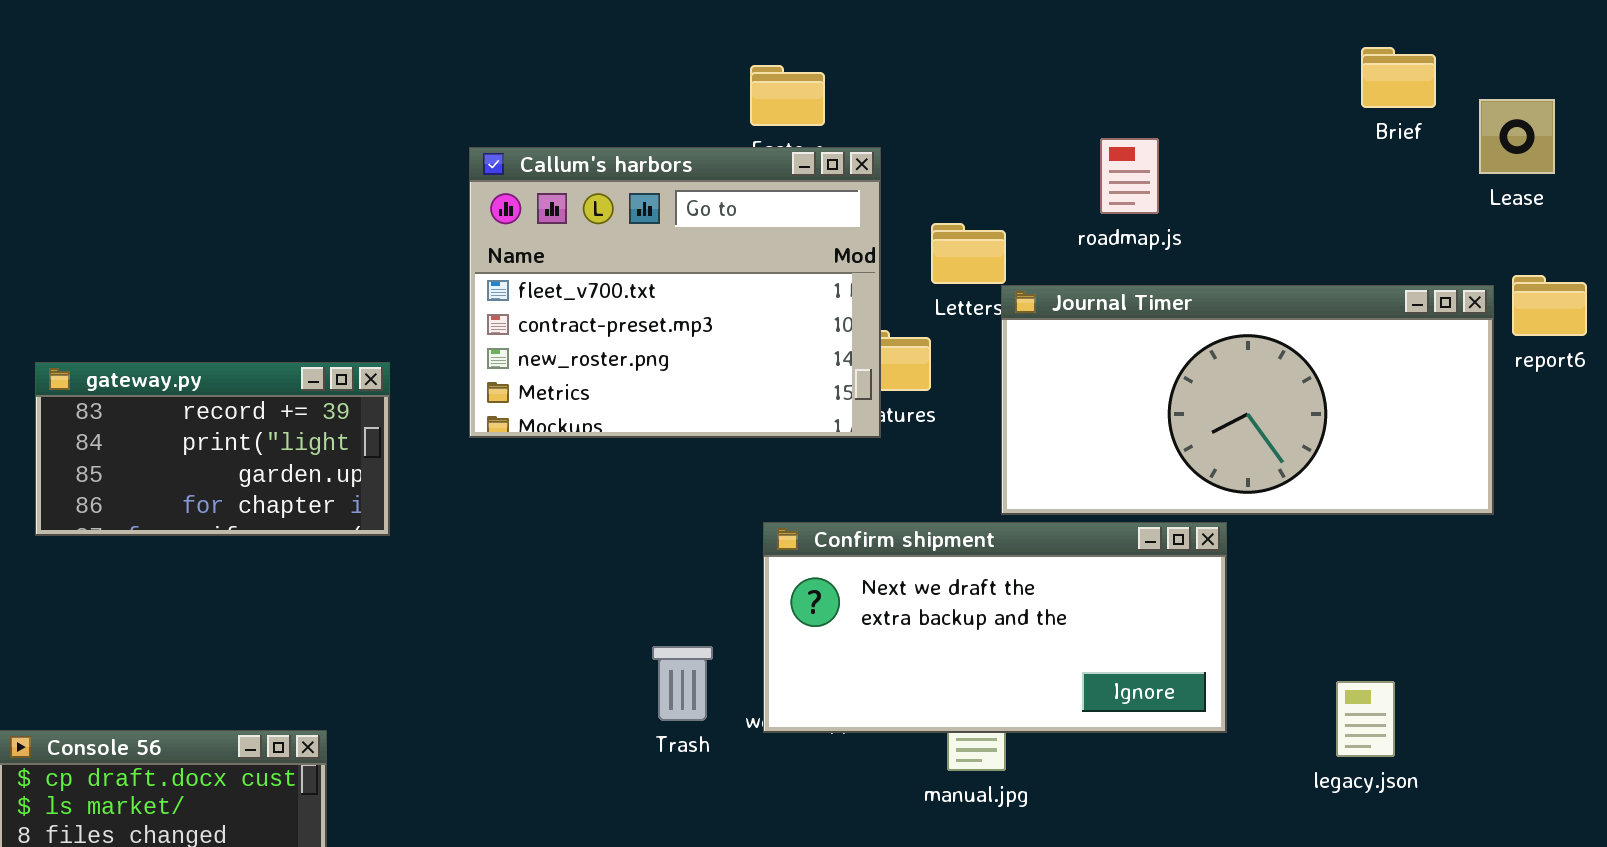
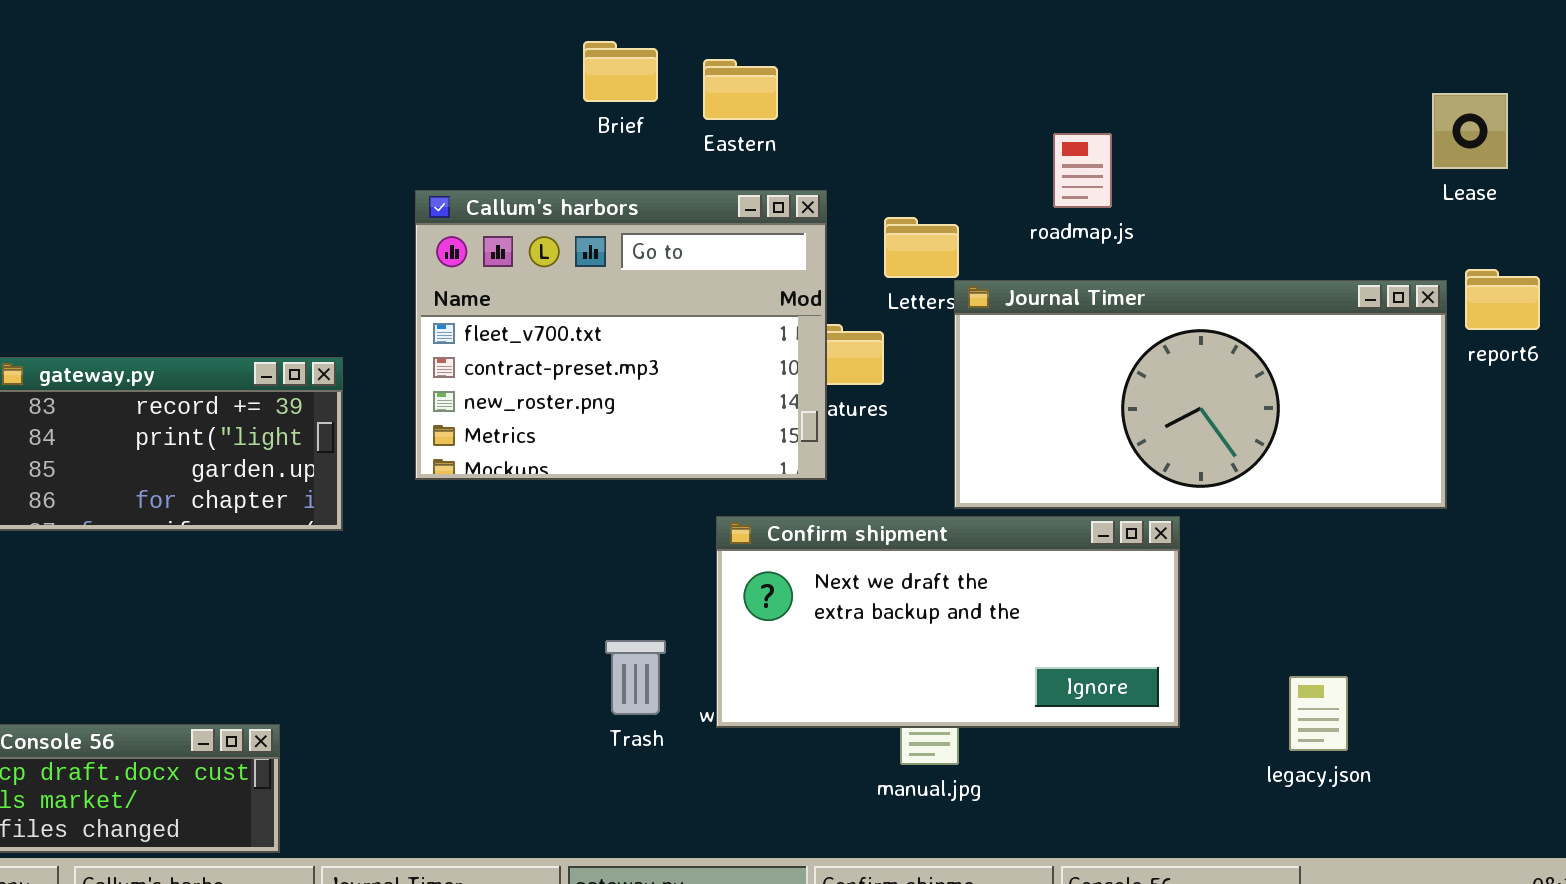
Brief: [1361,47,1436,108] -> [583,41,658,102], moved
Callum's harbors: [469,147,881,438] -> [415,190,827,480], moved

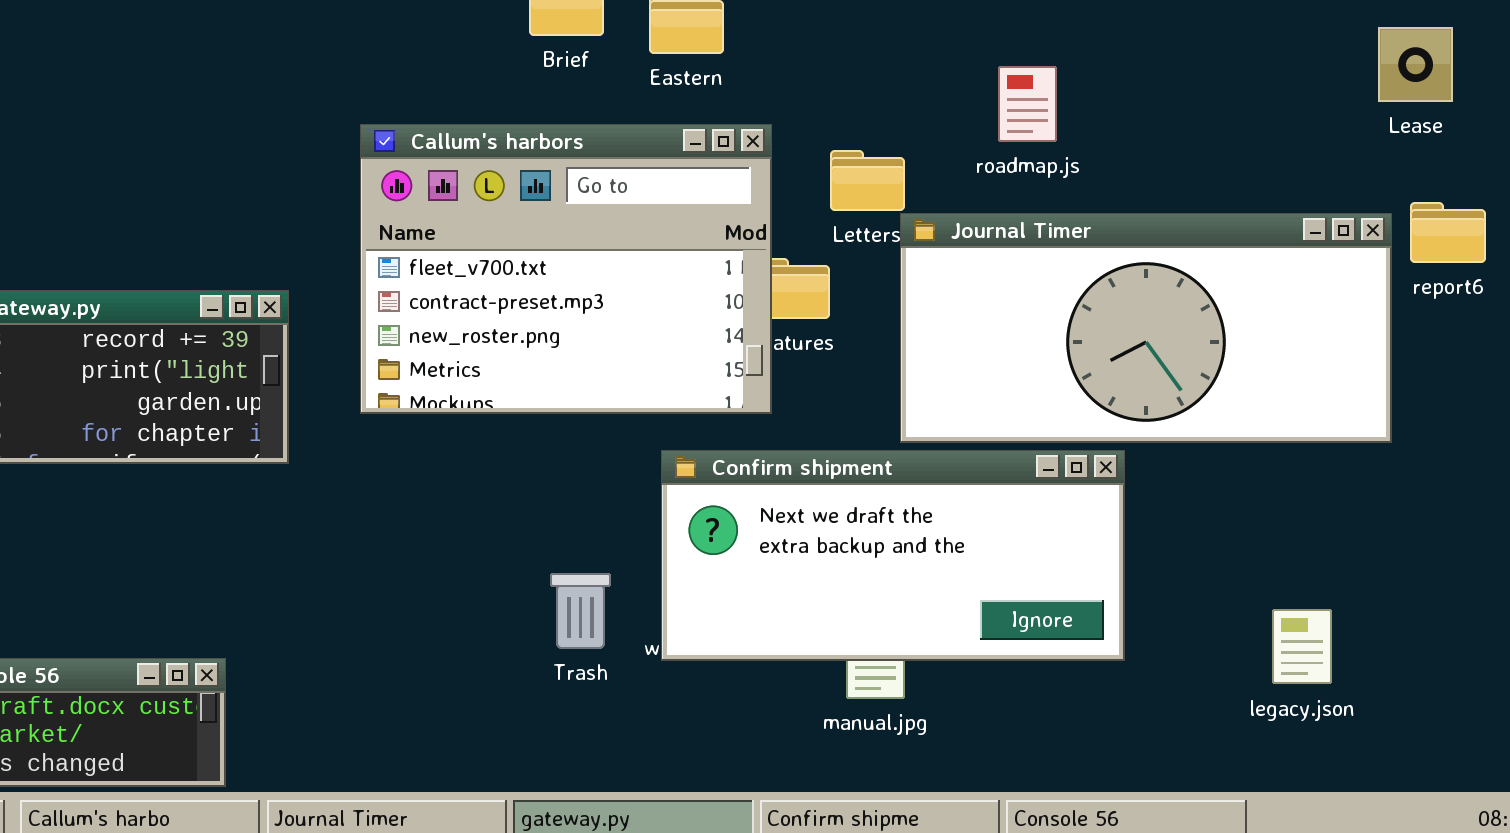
legacy.json: [1289,676,1348,751] -> [1272,609,1332,684], moved

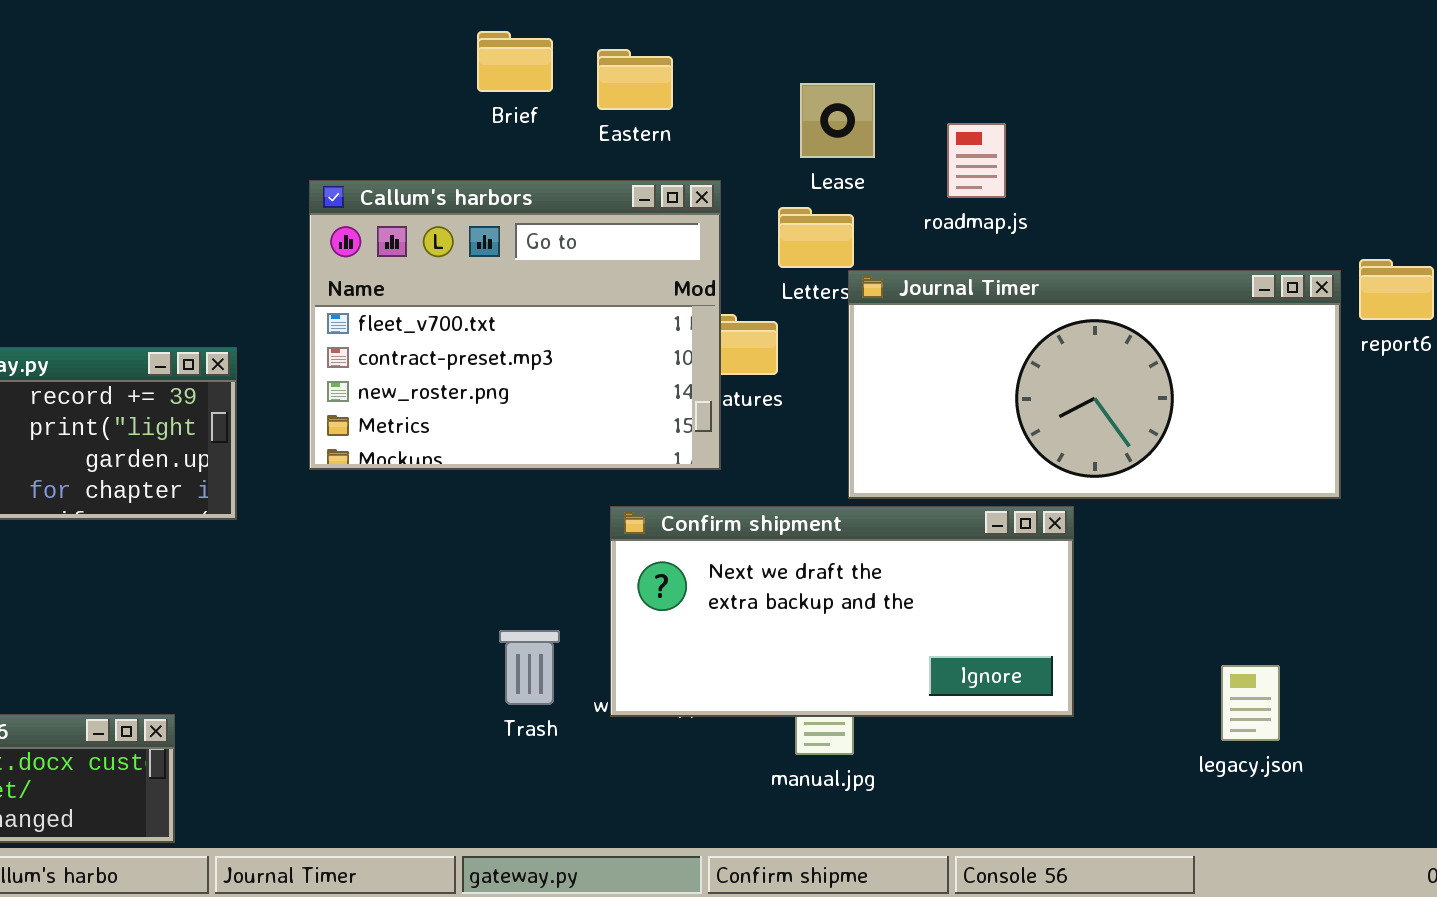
Lease: [1378,27,1453,102] -> [800,83,875,158], moved

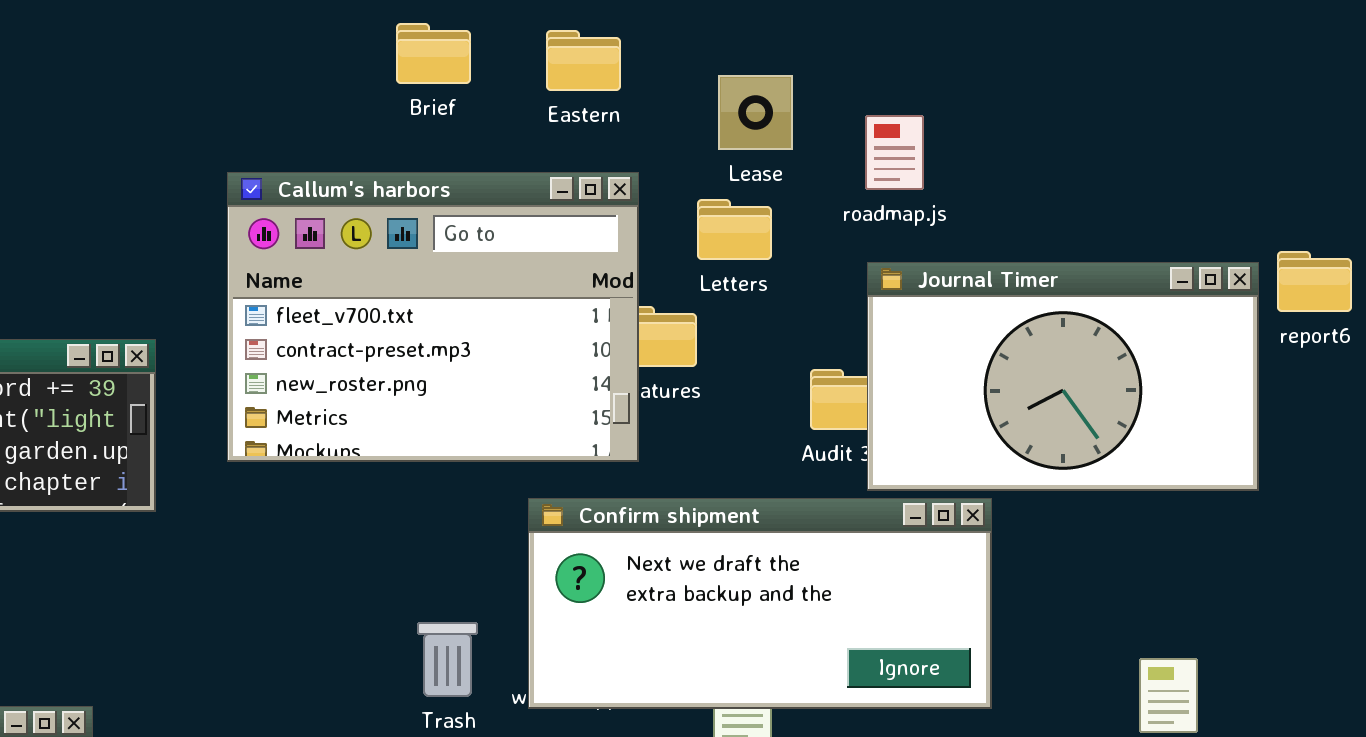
Eastern: [597,49,673,110] -> [546,30,621,91], moved
Journal Timer: [848,270,1341,499] -> [867,262,1259,491], resized

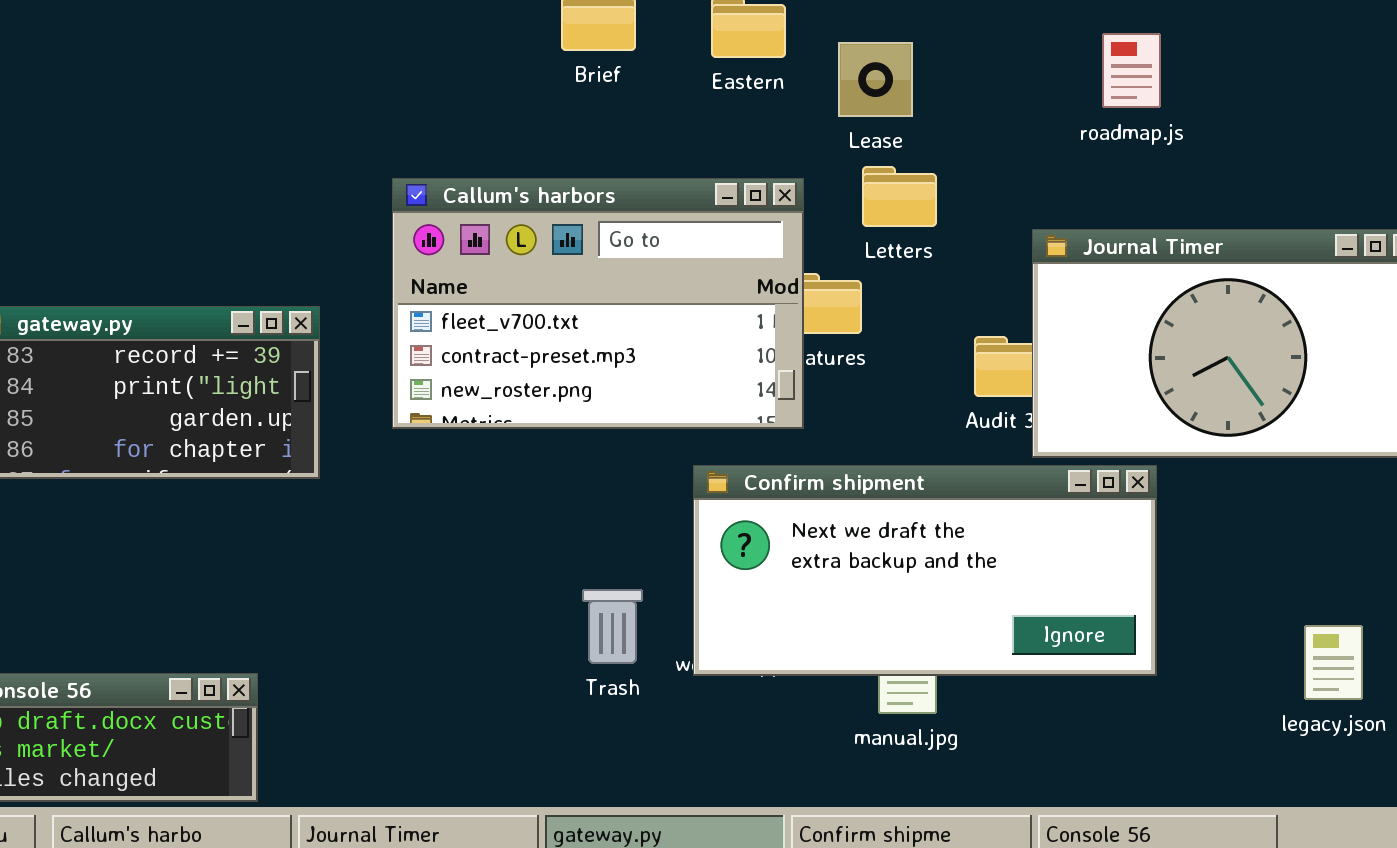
Lease: [718,75,793,150] -> [838,42,913,117], moved
roadmap.js: [865,115,924,190] -> [1102,33,1161,108], moved
Callum's harbors: [227,172,639,462] -> [392,178,804,429], resized

